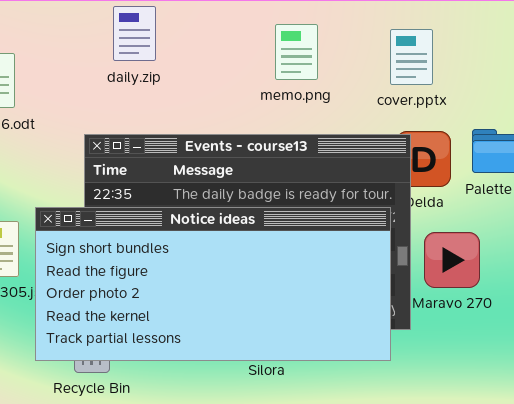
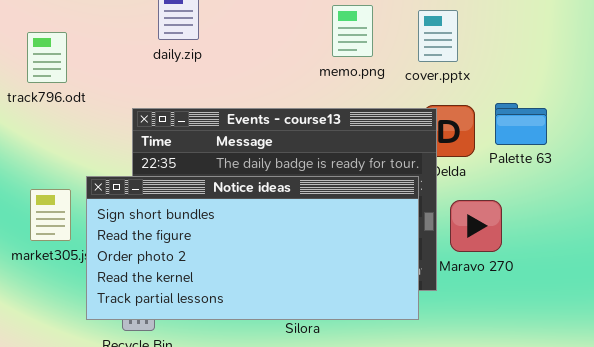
memo.png: [275,24,318,80] -> [332,5,373,57], moved

